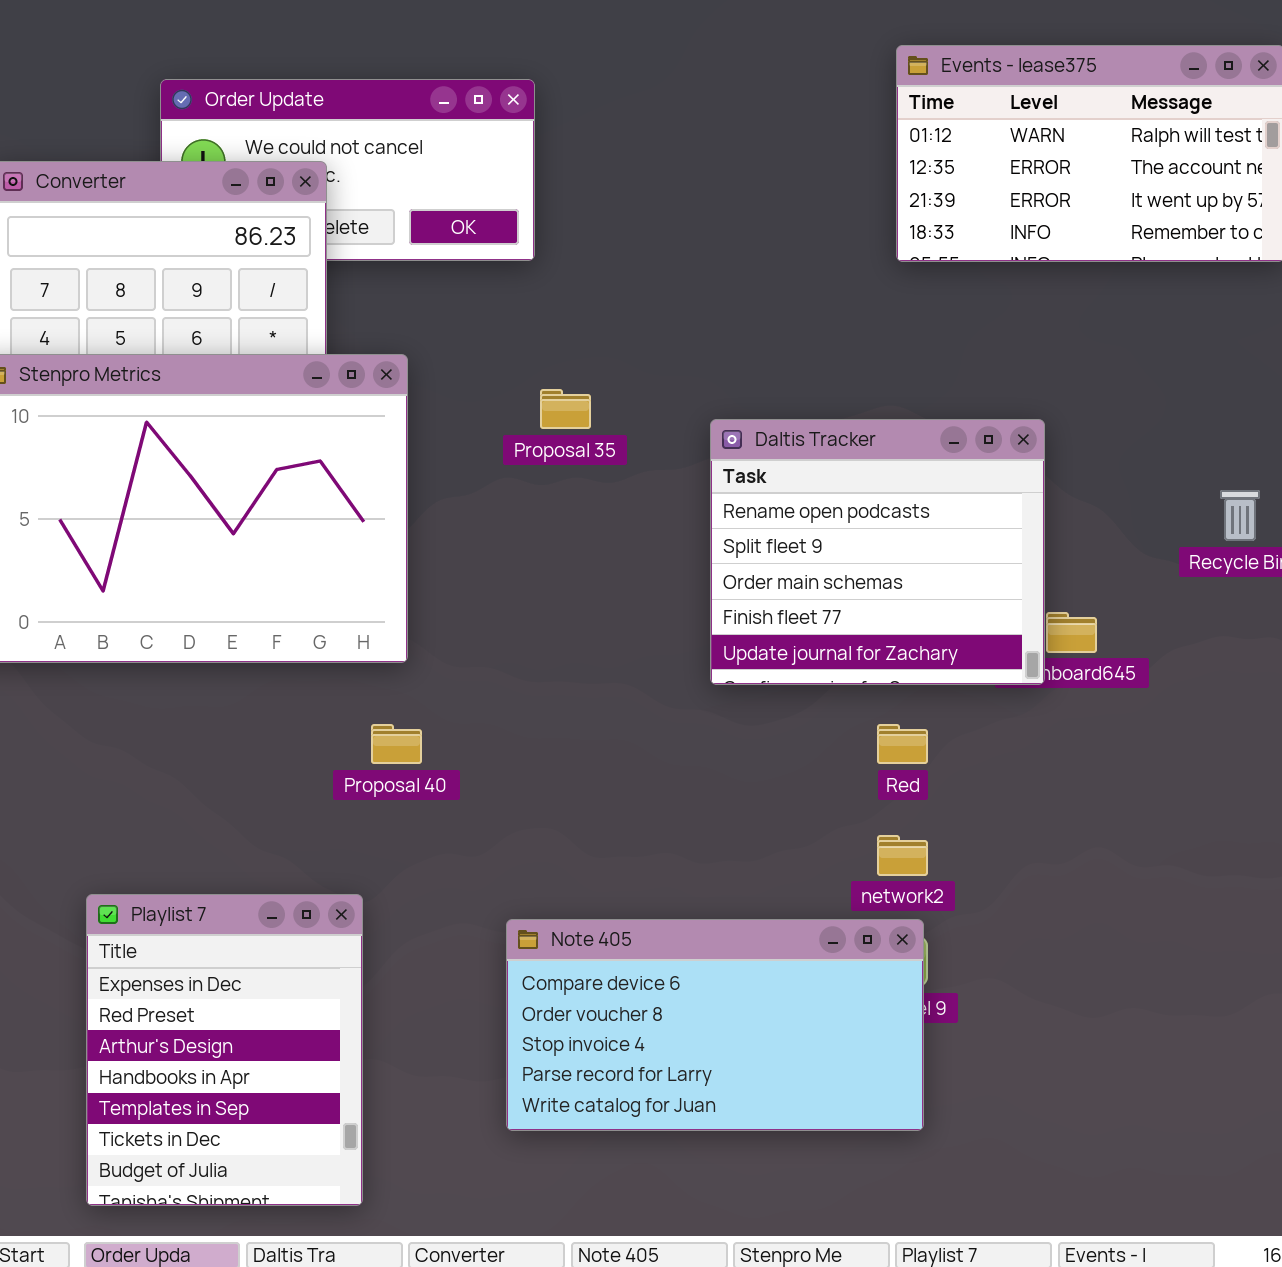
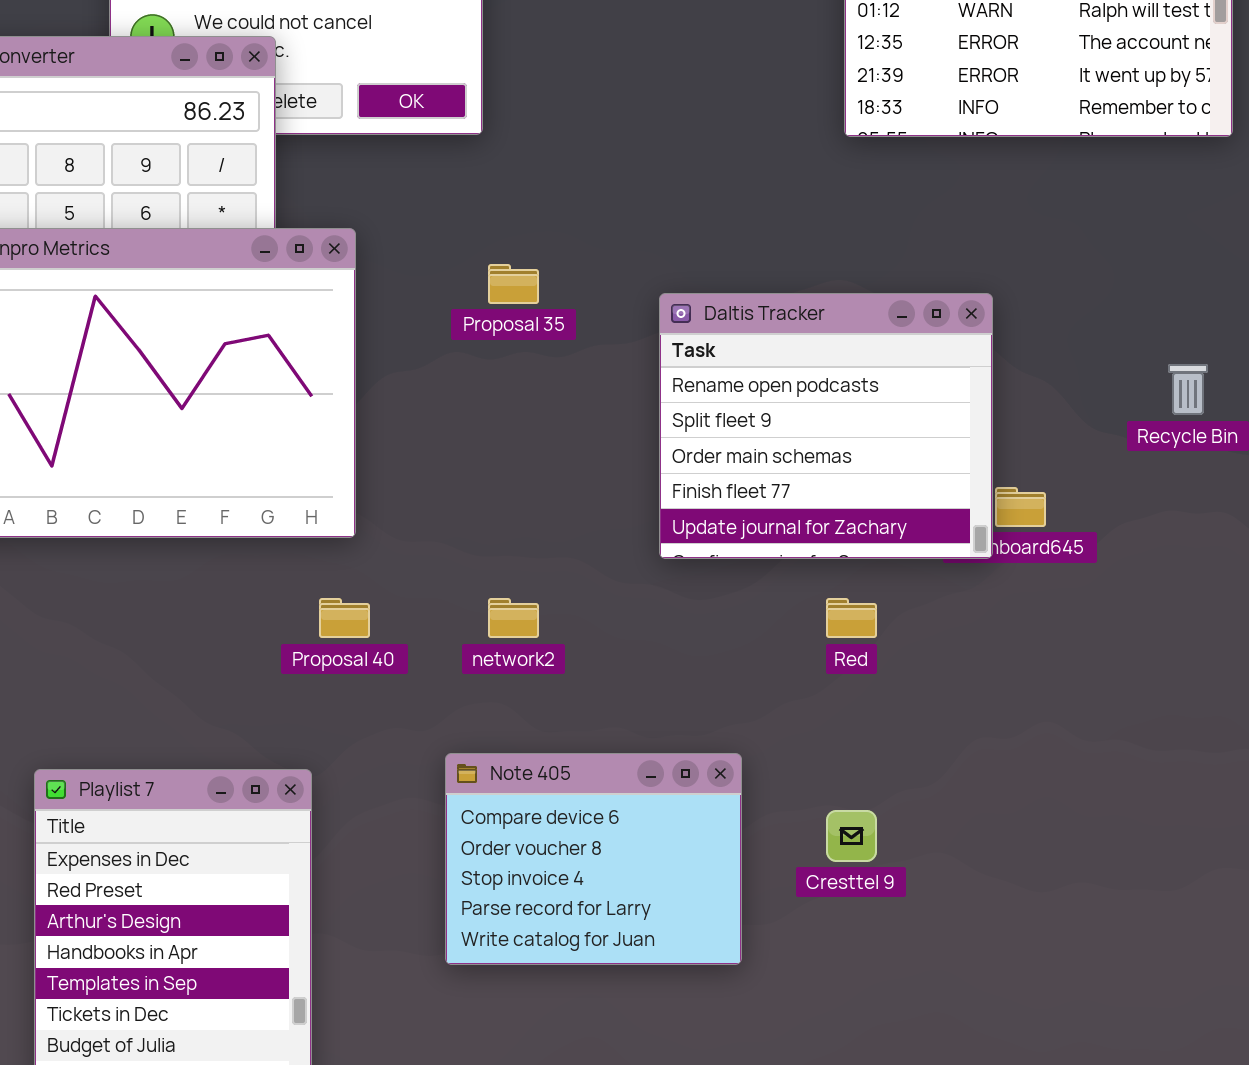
network2: [877,835,928,876] -> [488,598,539,638], moved
Note 405: [506,919,924,1131] -> [445,753,742,965], moved, resized

